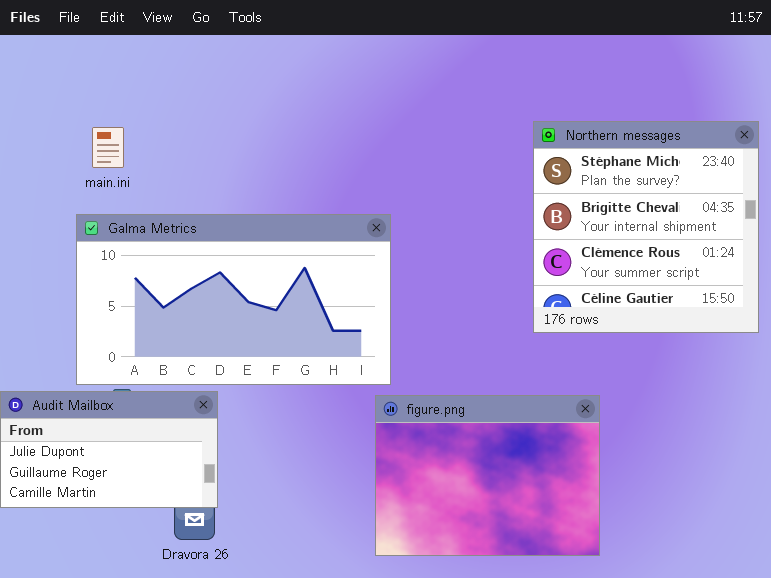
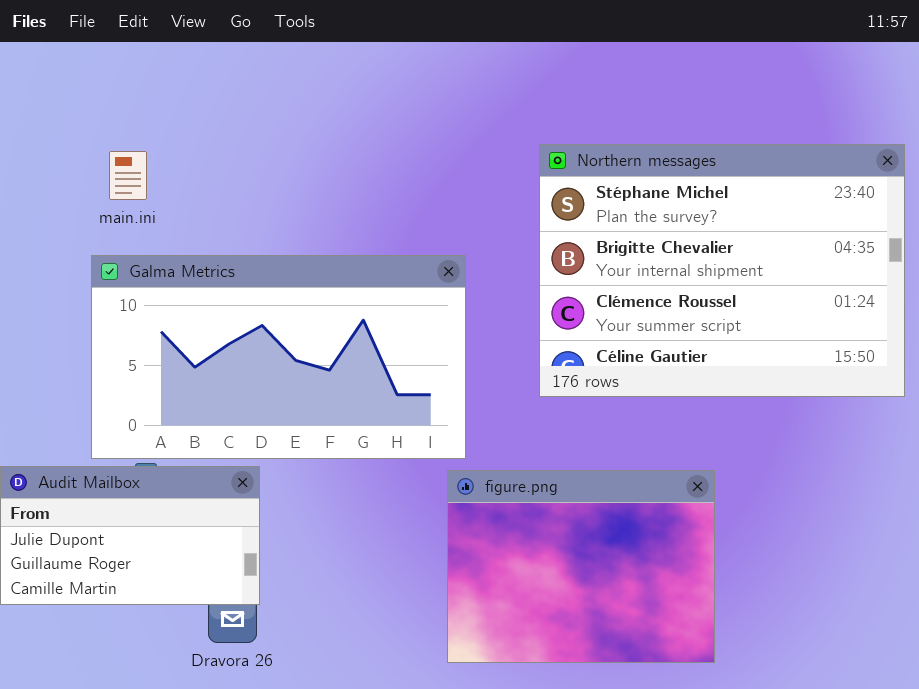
Northern messages: [533,121,759,333] -> [539,144,905,397], resized

